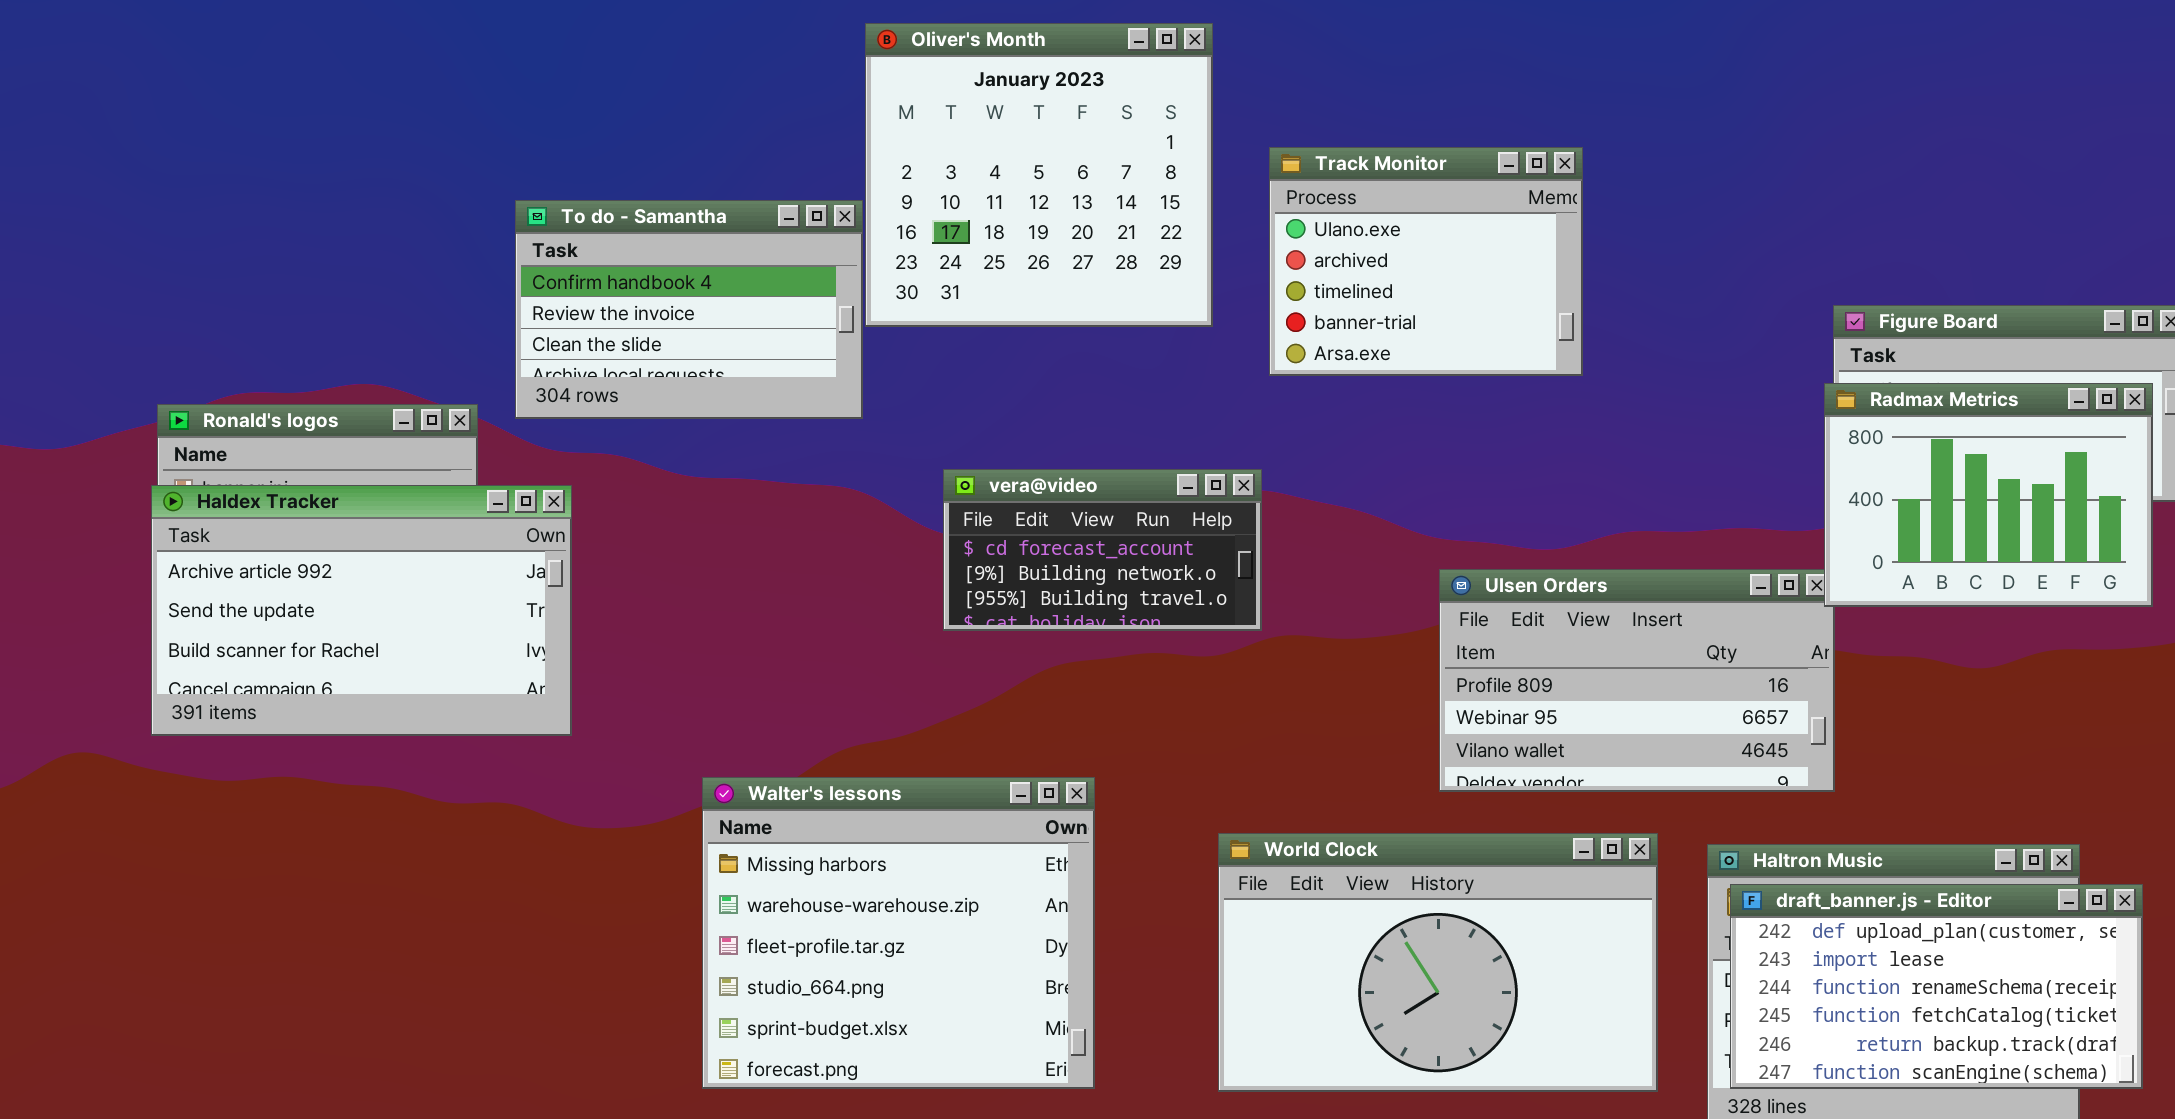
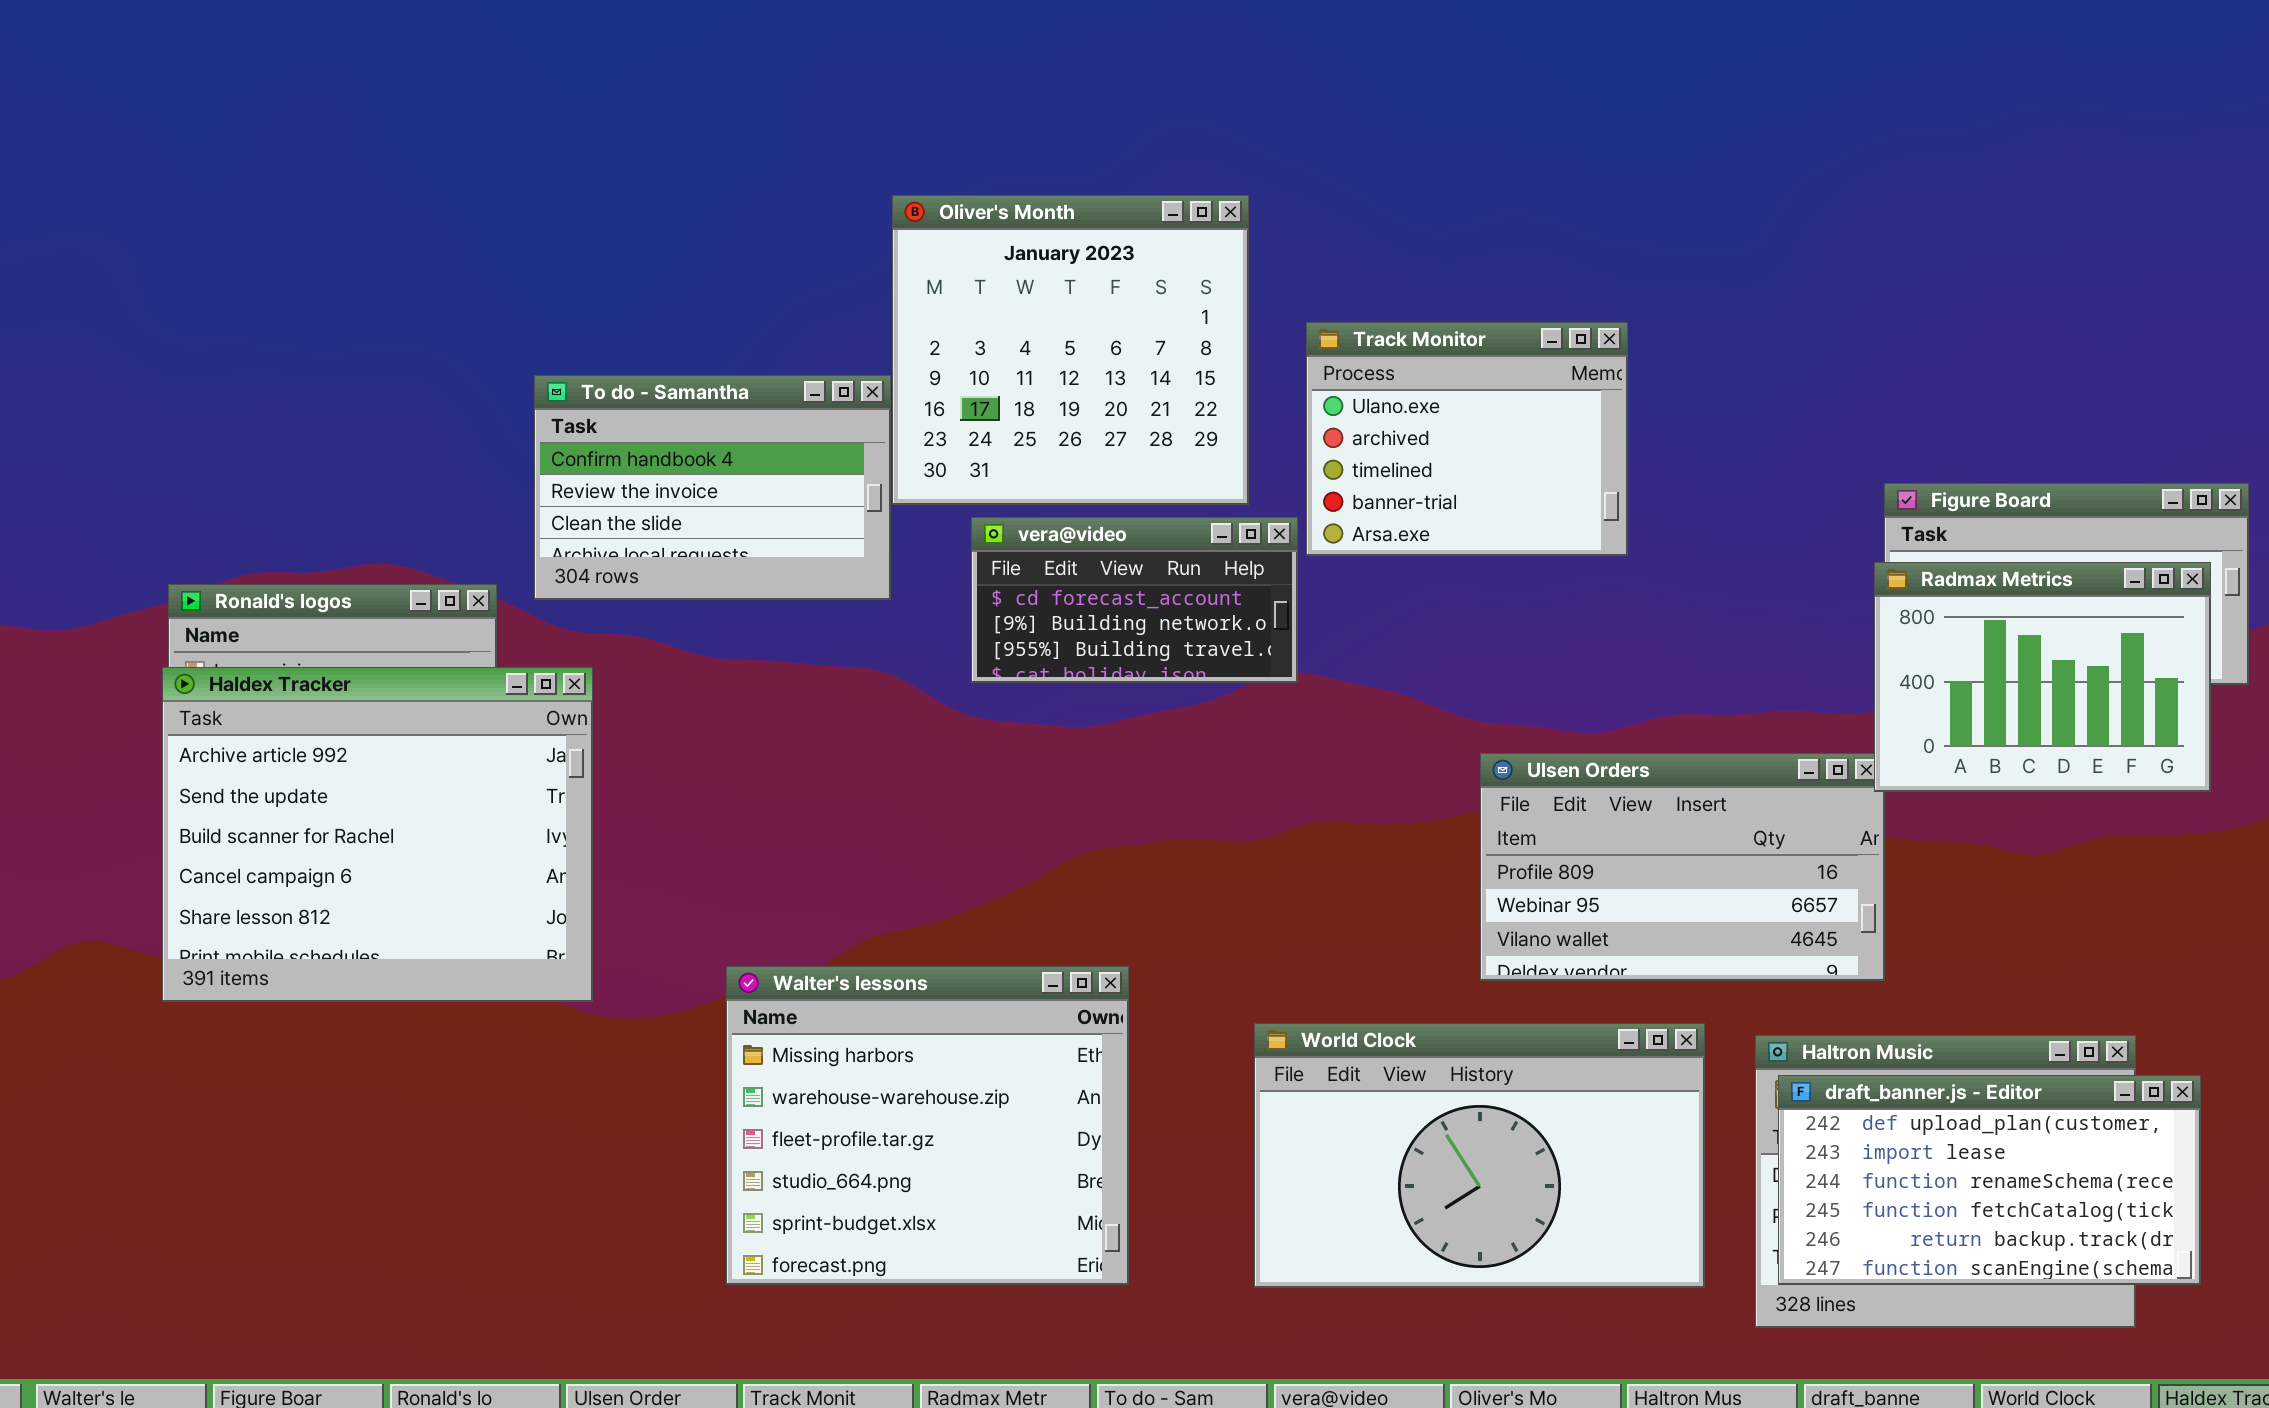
vera@video: [943,469,1262,631] -> [971,517,1298,683], moved
Haldex Tracker: [151,485,572,736] -> [162,667,593,1002], resized

